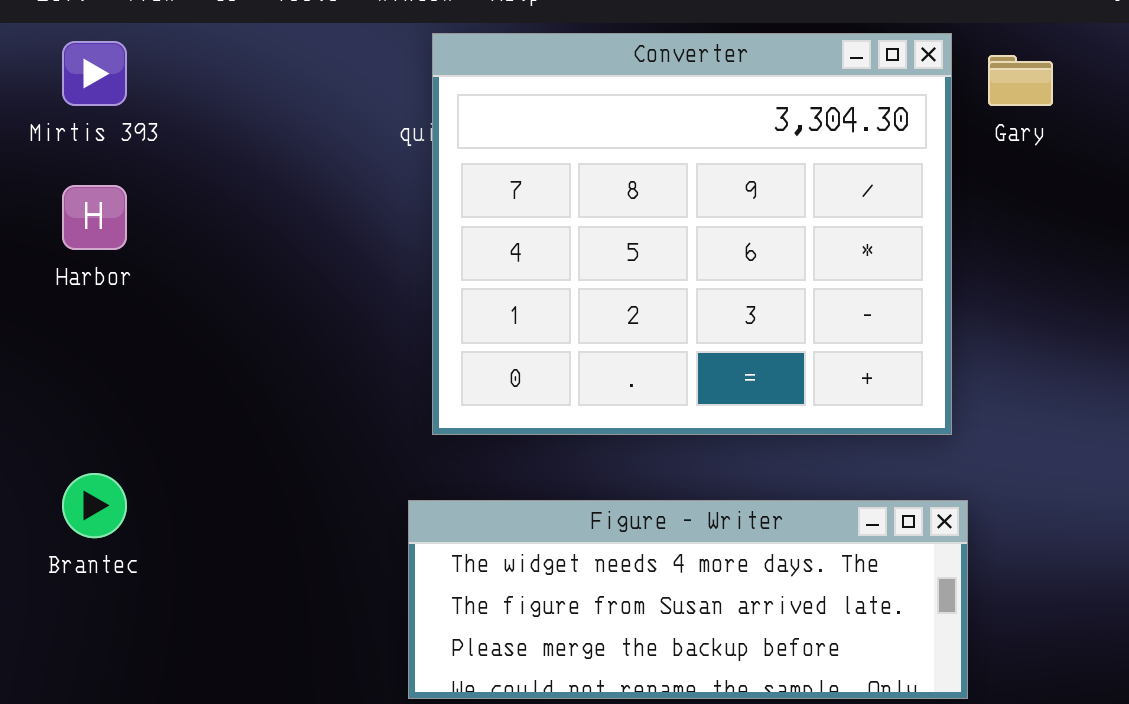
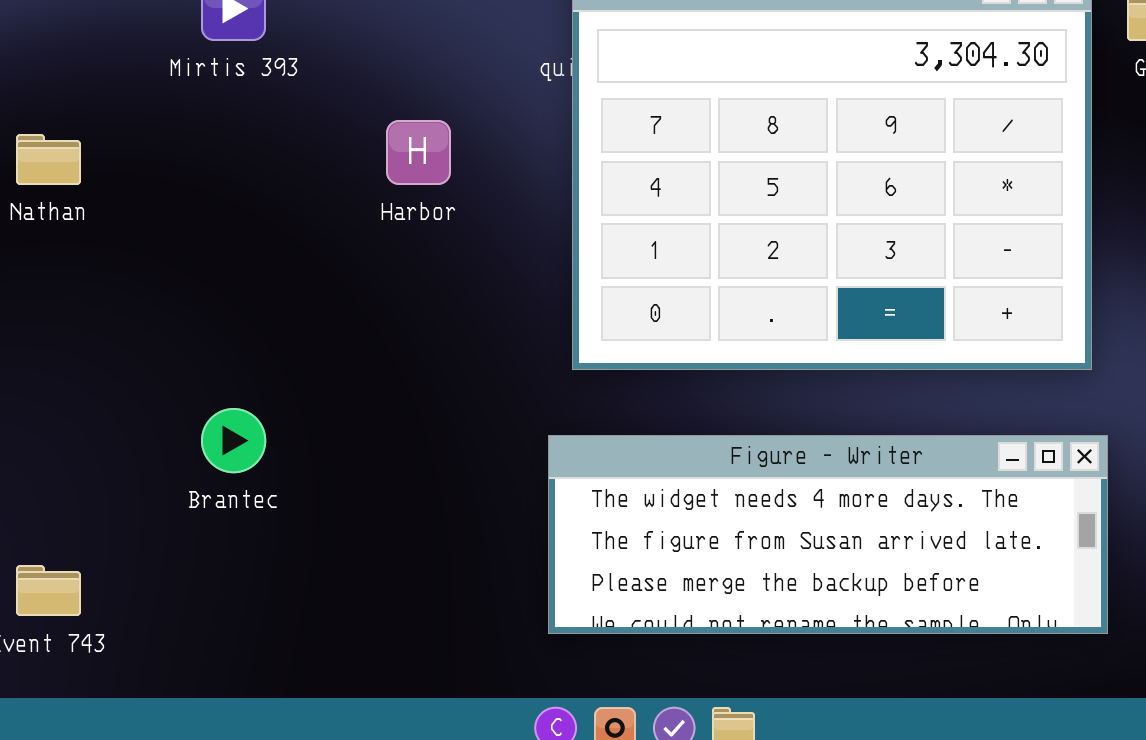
Harbor: [62,185,127,250] -> [386,120,451,185], moved

